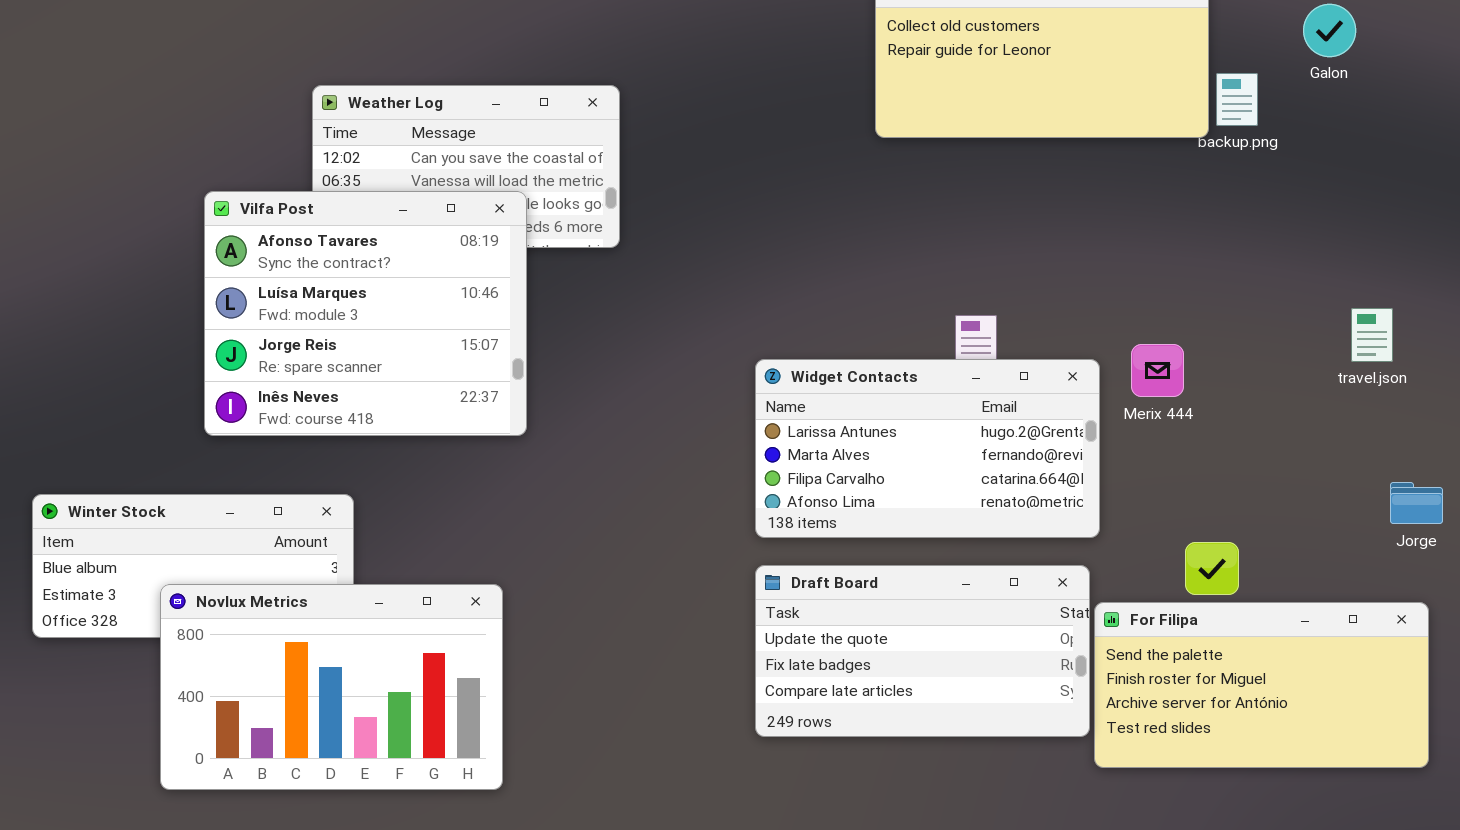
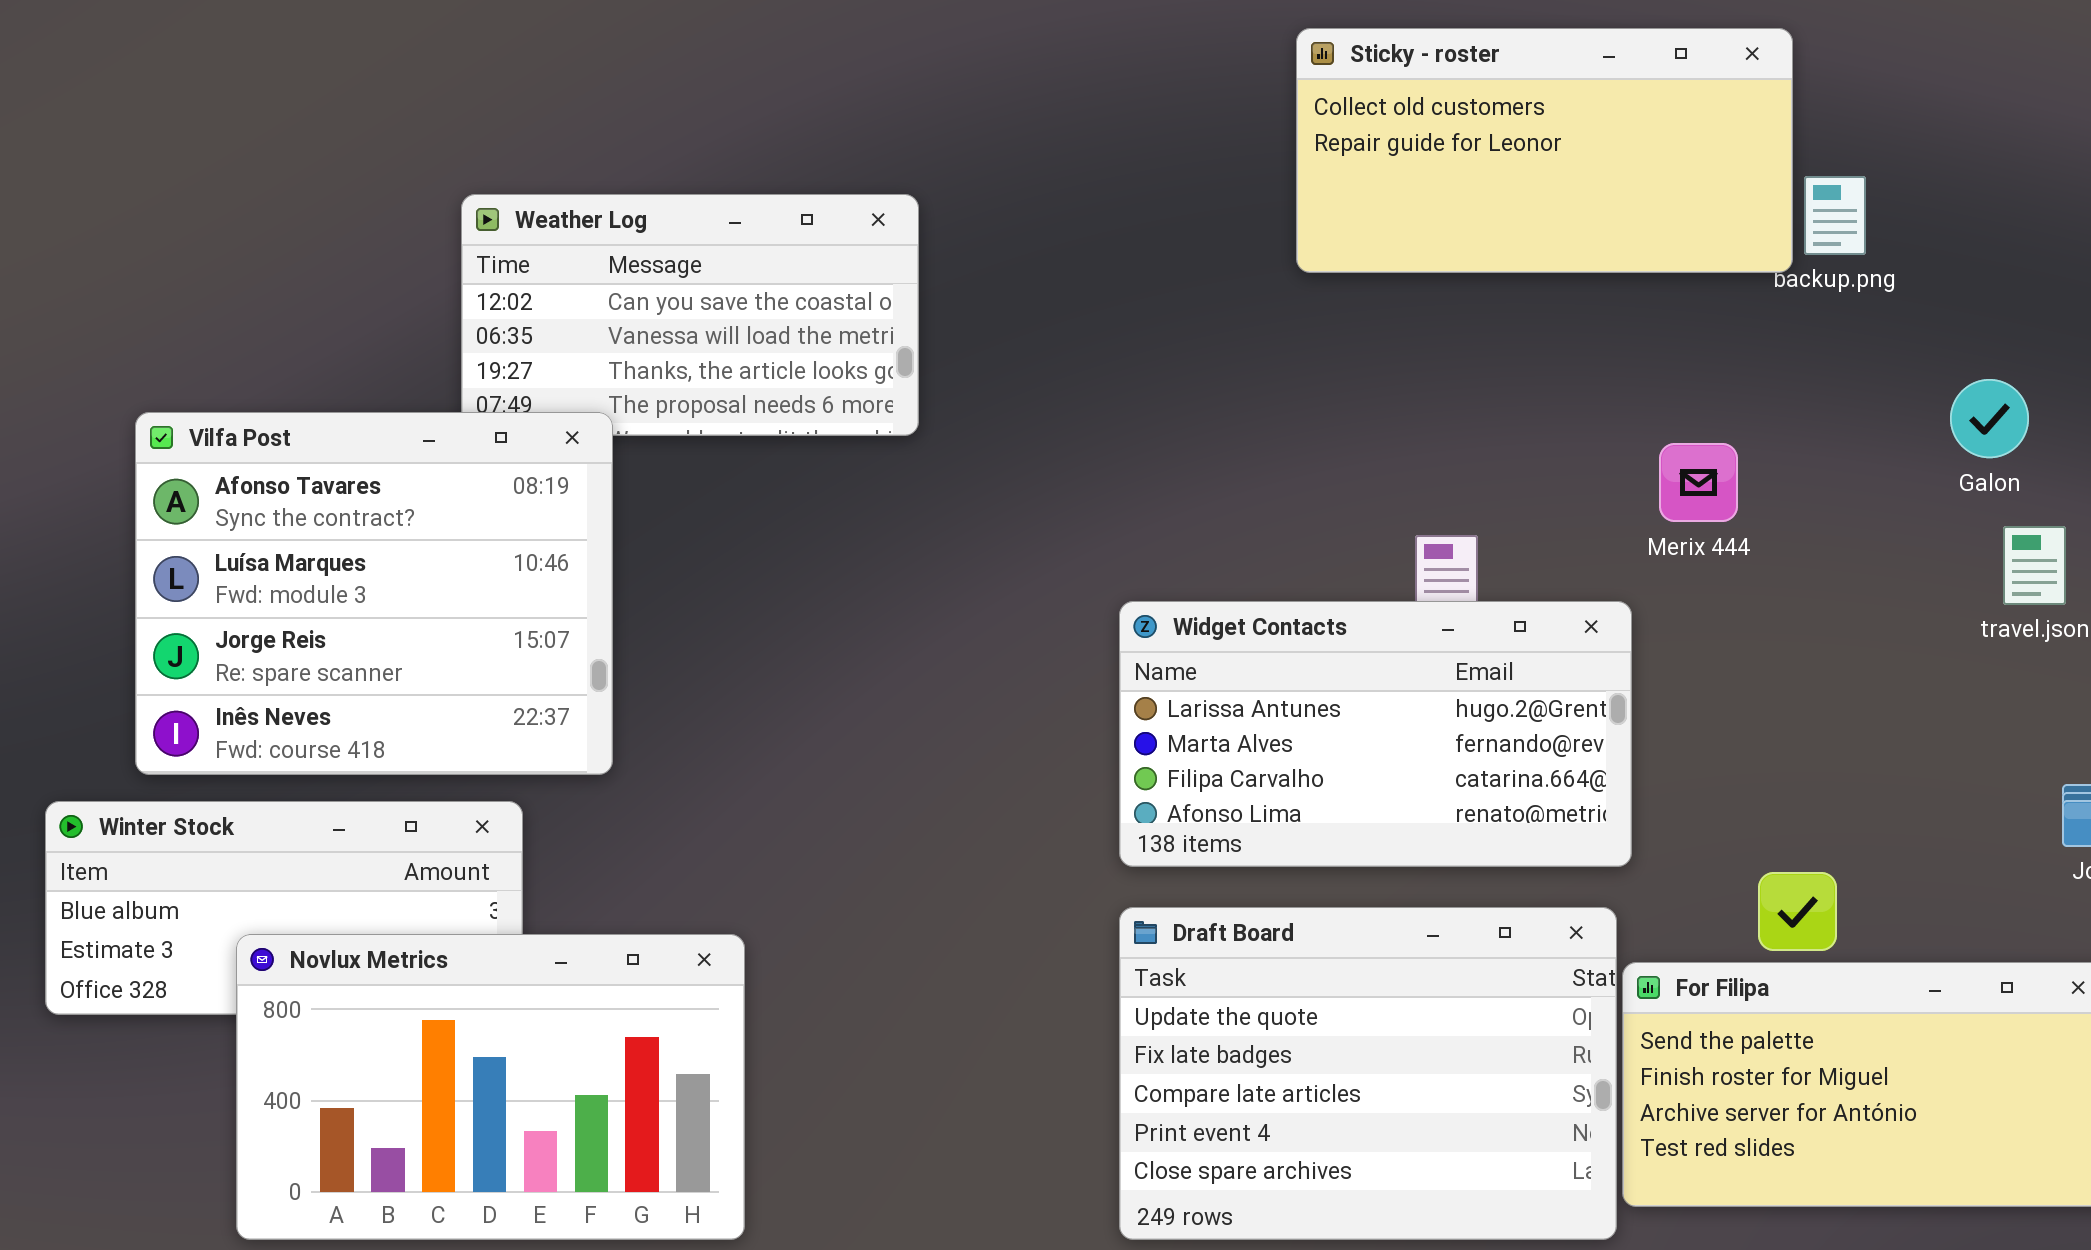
Galon: [1303,4,1356,57] -> [1950,379,2029,458], moved
Vilfa Post: [204,191,527,436] -> [135,412,613,775], moved
Merix 444: [1131,344,1184,397] -> [1659,443,1738,522], moved
Draft Board: [755,565,1090,737] -> [1119,907,1617,1240], resized

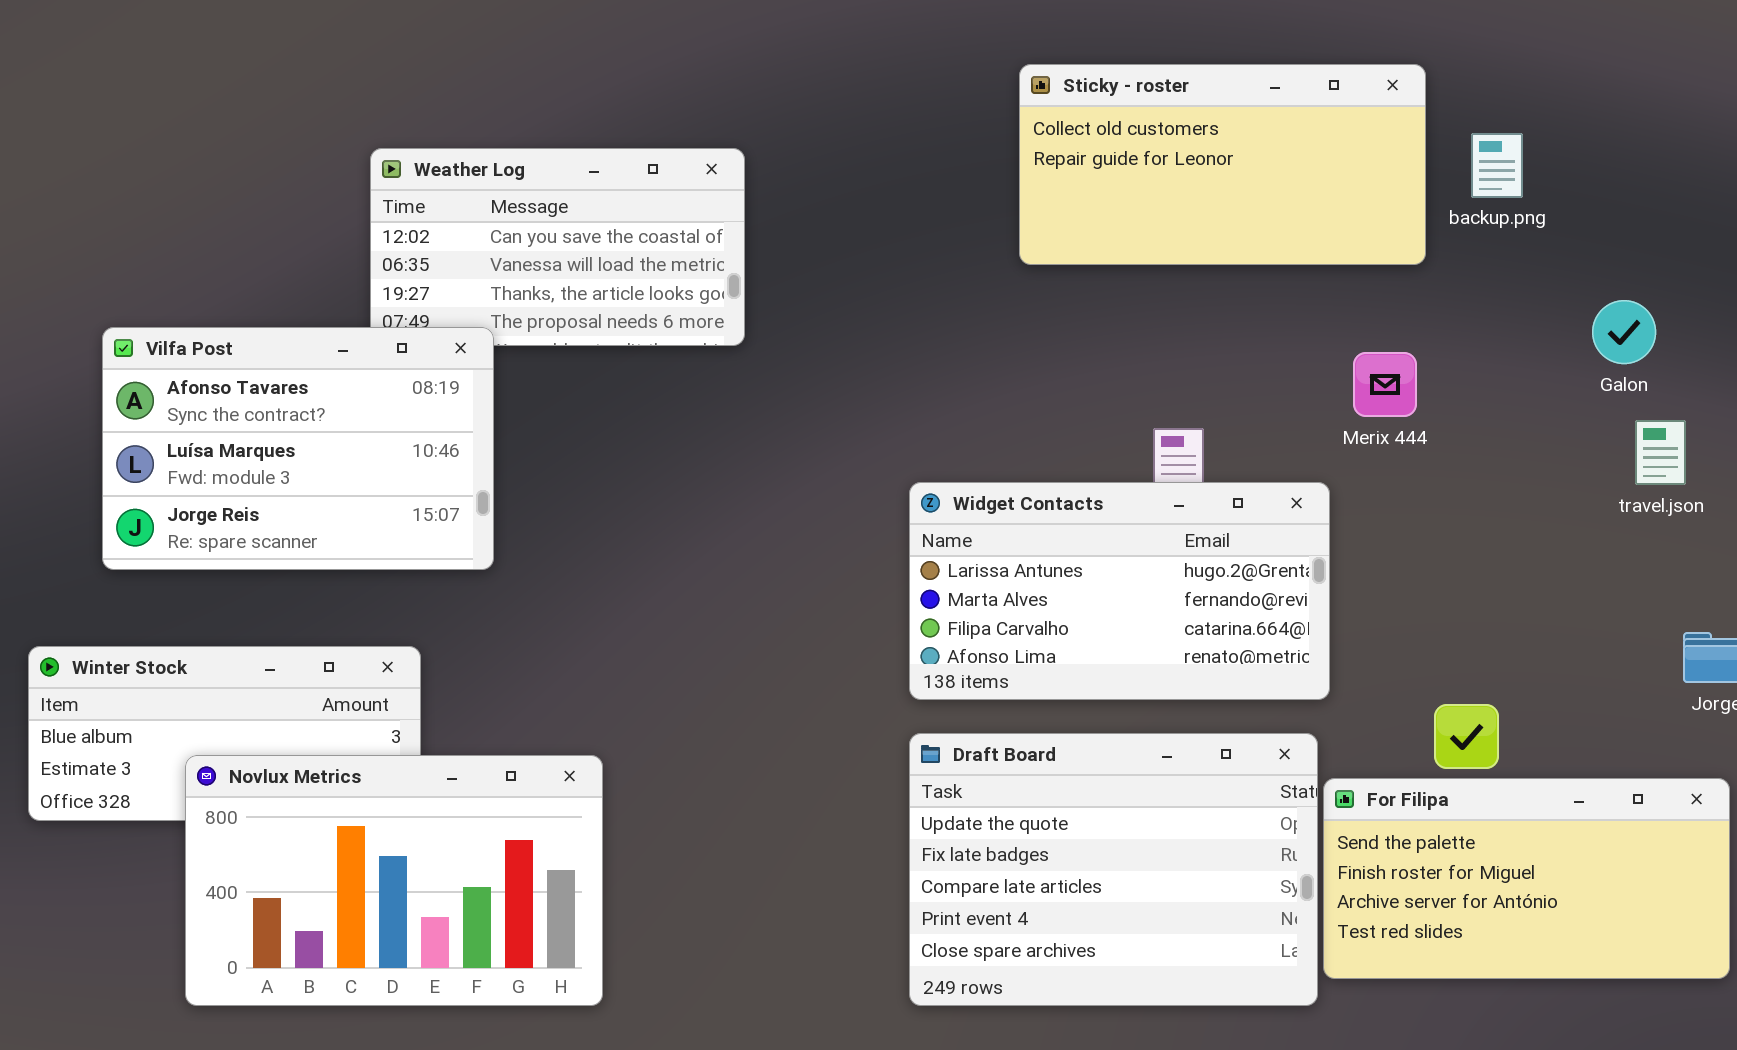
Sticky - roster: [1296,28,1793,273] -> [1019,64,1426,265], moved
Vilfa Post: [135,412,613,775] -> [102,327,494,570], resized

